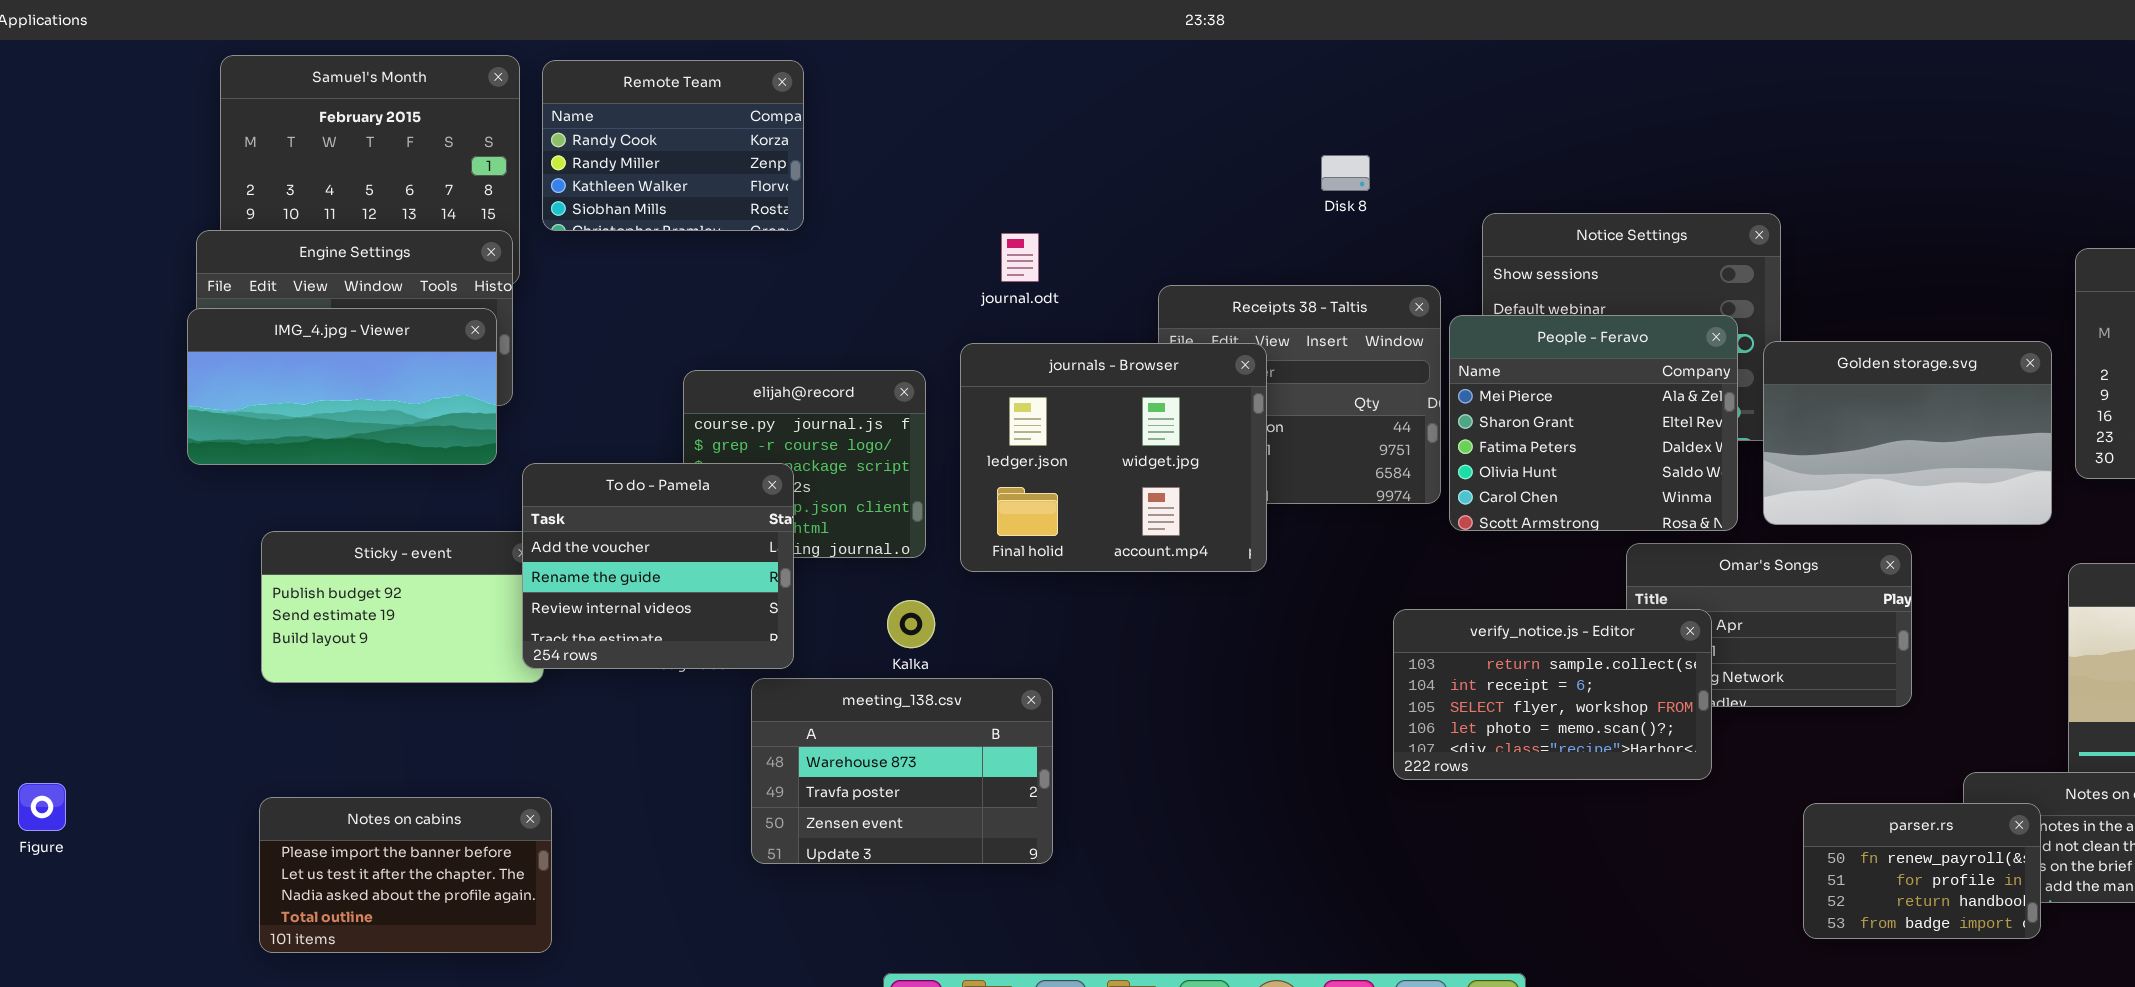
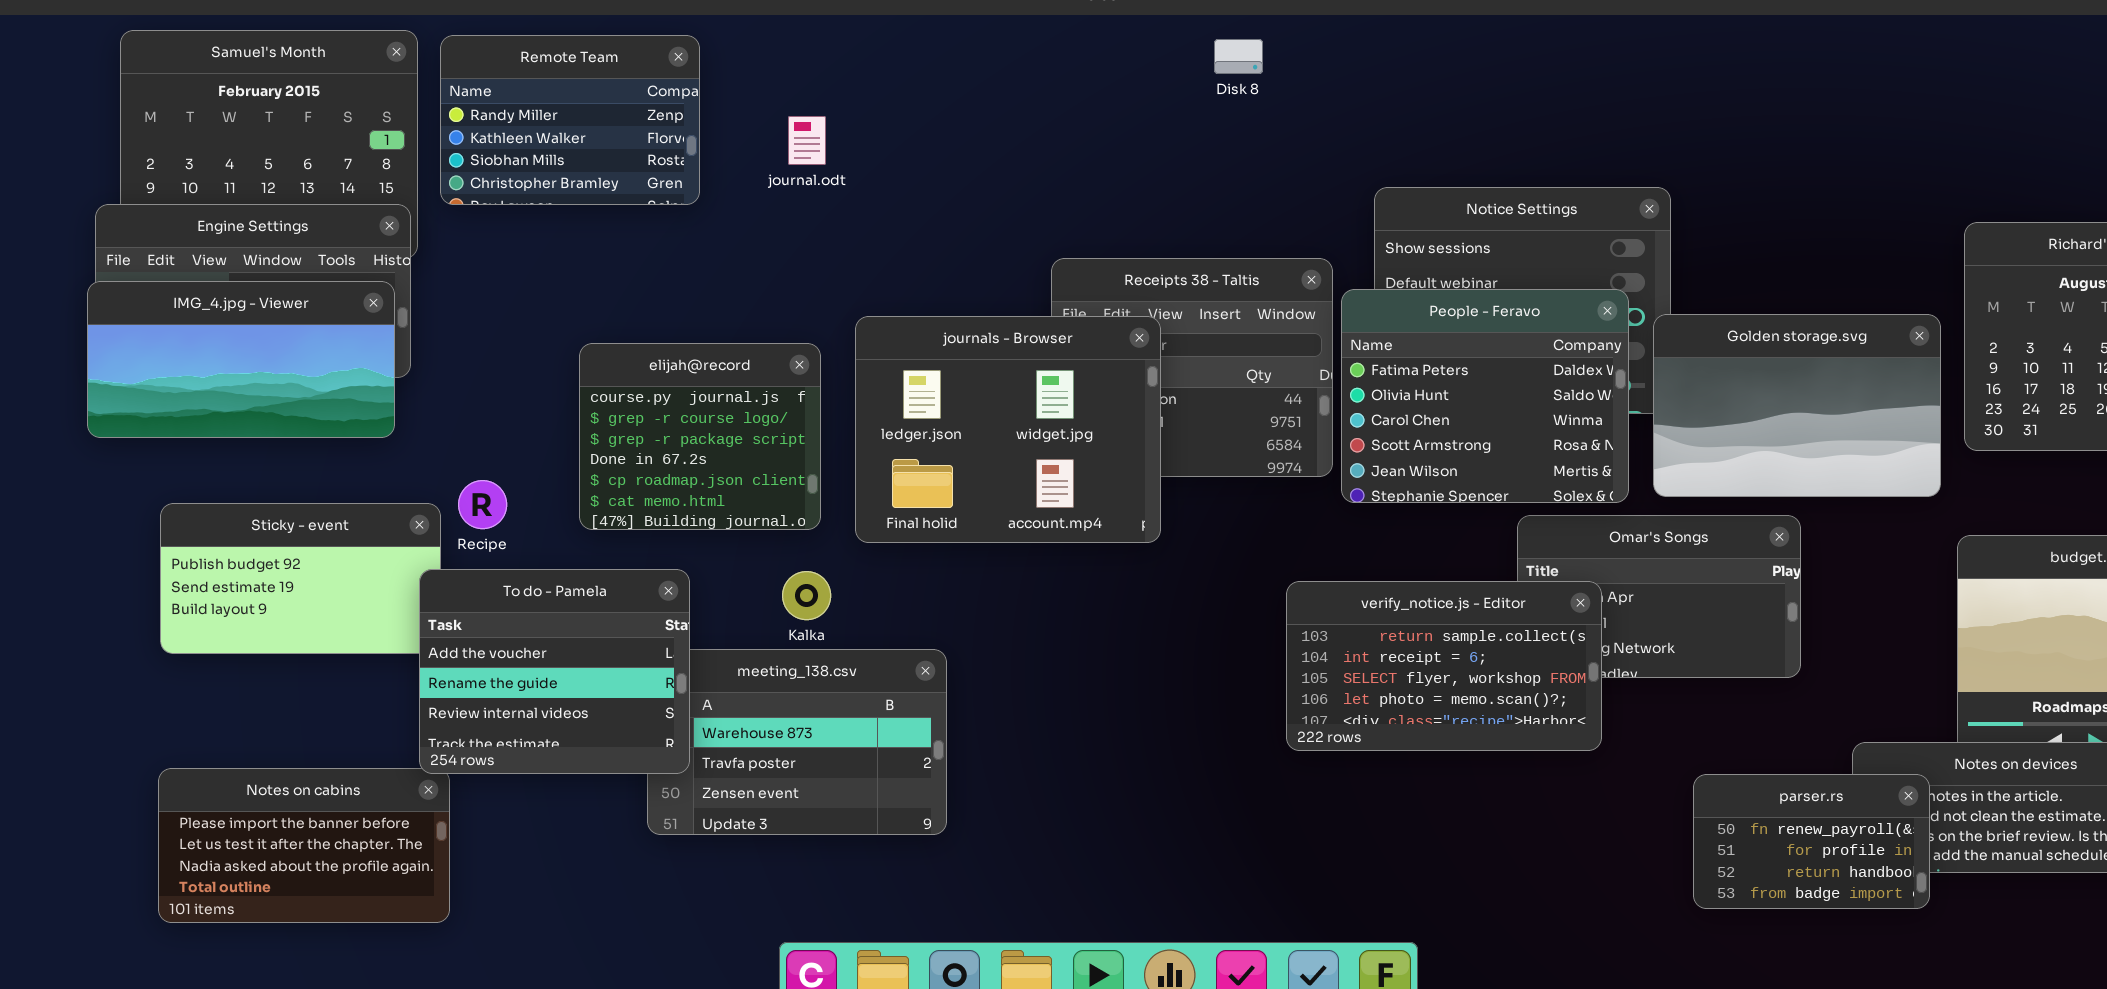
Remote Team: [542,60,804,231] -> [440,35,700,205], scrolled down 1 row
Disk 8: [1321,155,1370,191] -> [1214,39,1263,74], moved
journal.odt: [1001,233,1039,282] -> [788,116,826,165], moved
People - Feravo: [1449,315,1738,531] -> [1341,289,1629,503], scrolled down 2 rows
To do - Pamela: [522,463,794,669] -> [419,569,690,774], moved

